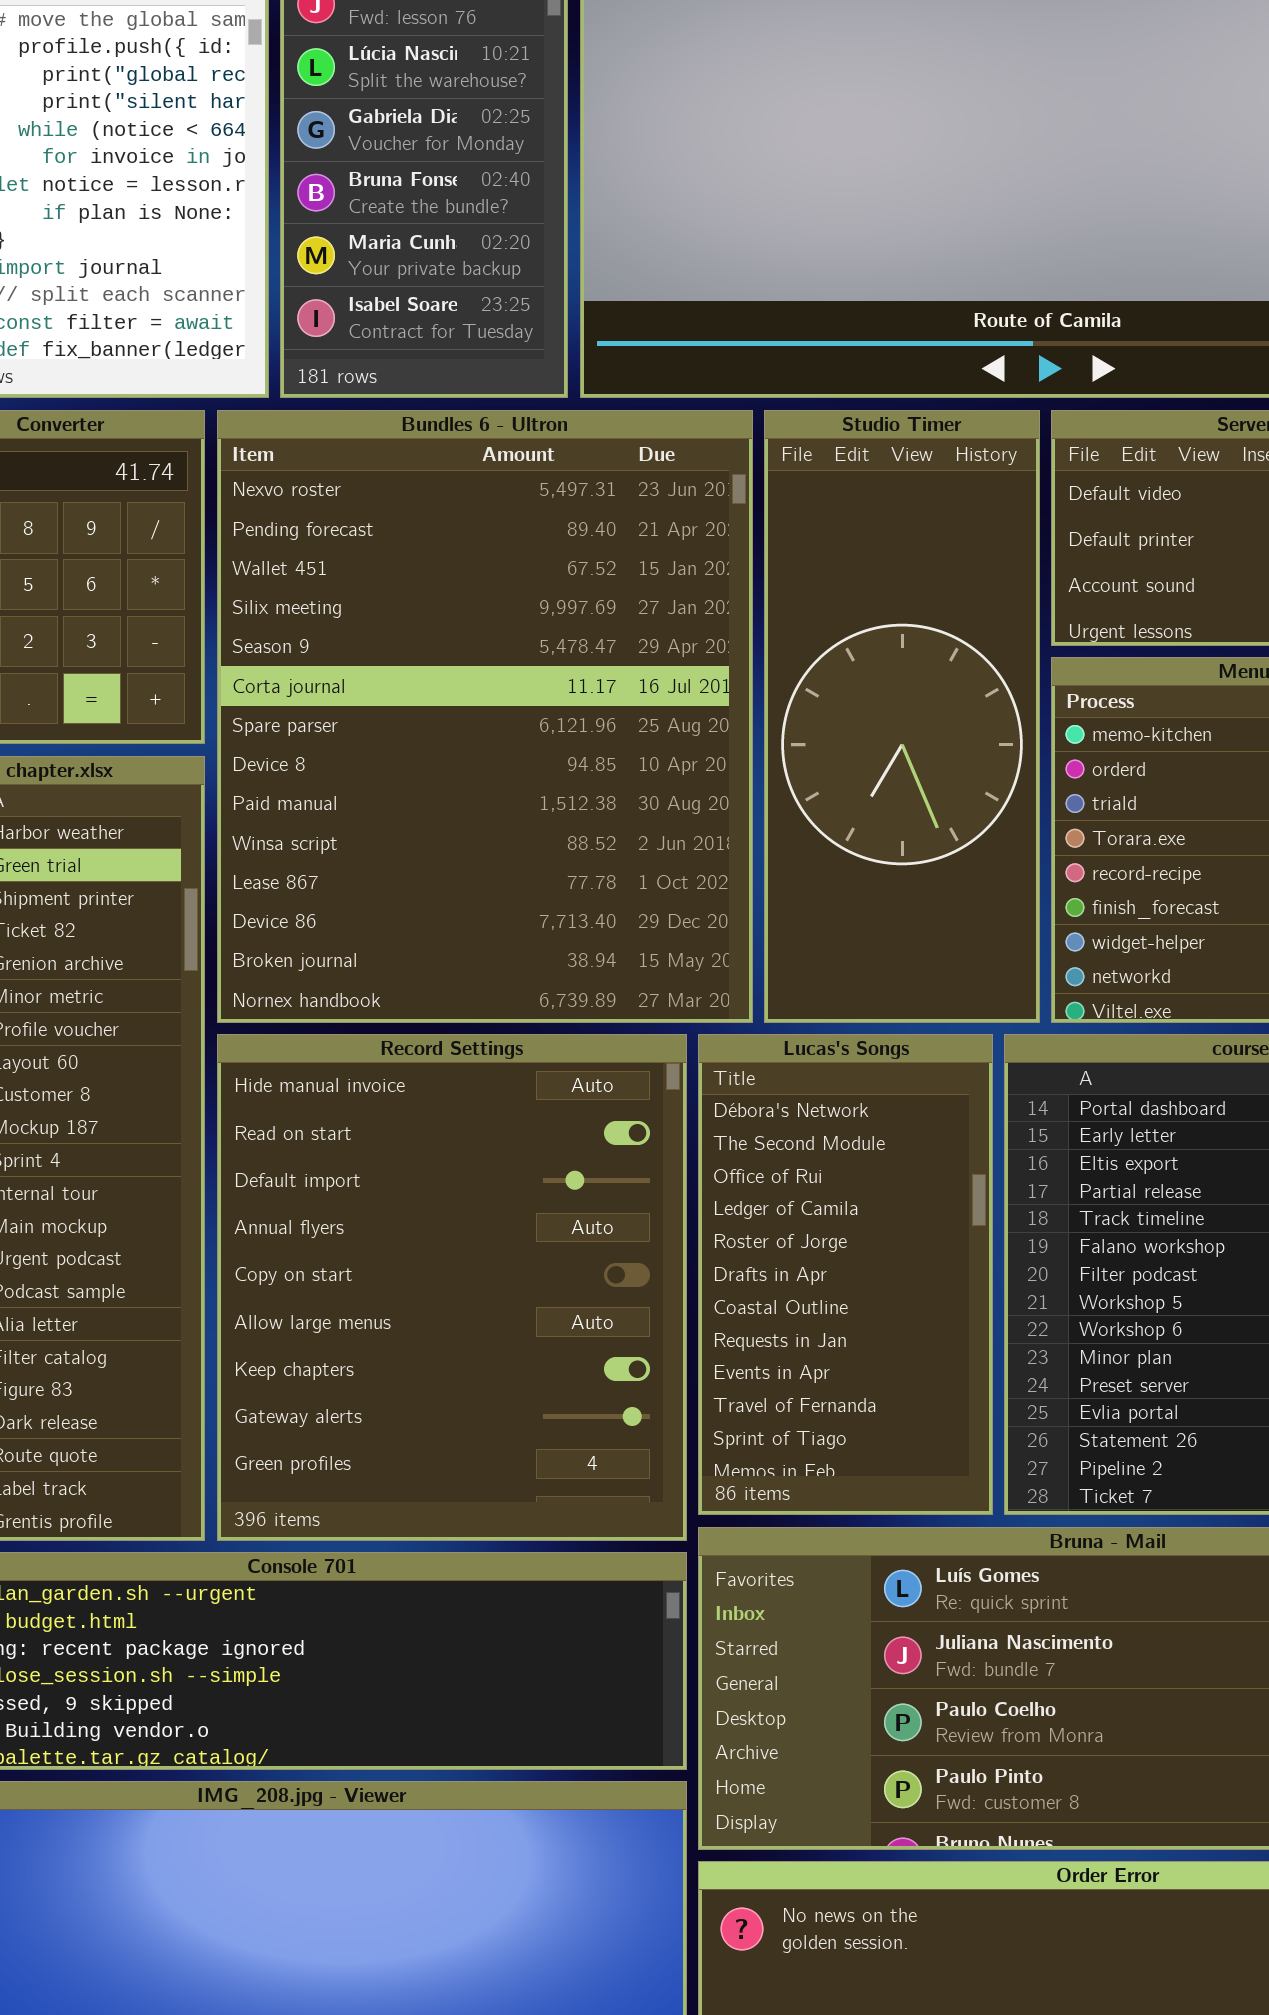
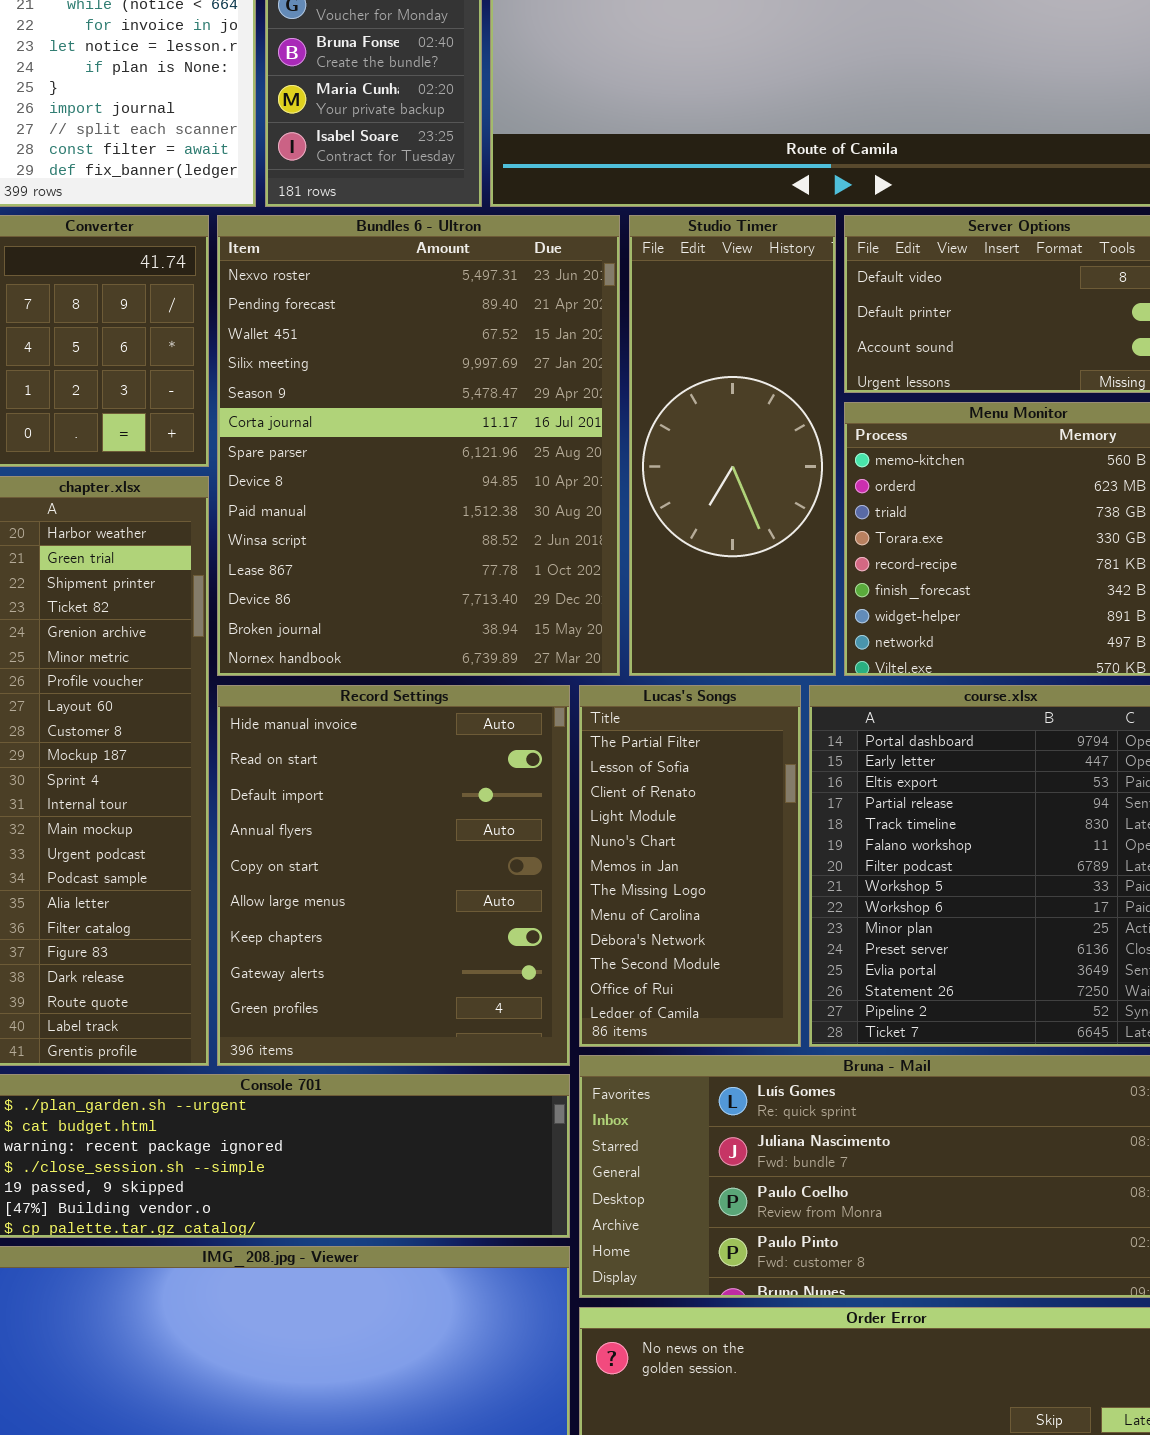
Lucas's Songs: [698,1034,993,1515] -> [579,685,801,1047], scrolled up 8 rows

